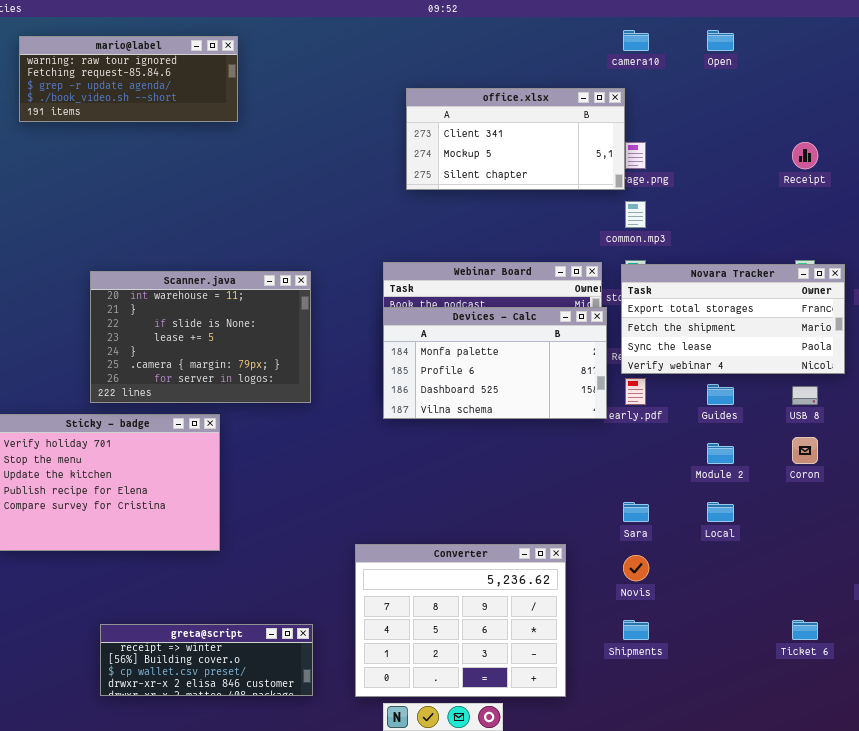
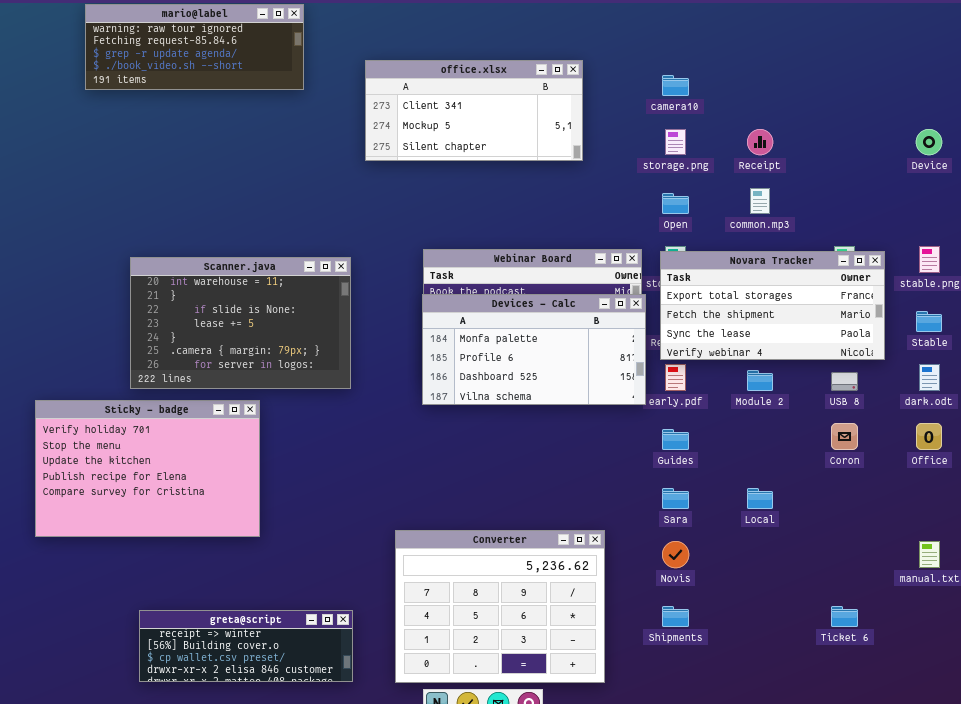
camera10: [623,30,649,51] -> [662,75,689,96], moved
Open: [707,30,734,51] -> [662,193,689,214], moved
mario@label: [19,36,238,122] -> [85,4,304,90], moved
office.xlsx: [406,88,625,190] -> [365,60,583,161], moved
Receipt: [792,142,818,169] -> [747,129,773,155], moved
common.mp3: [625,201,646,228] -> [750,188,770,214], moved
Guides: [707,384,734,405] -> [662,429,689,450], moved
Module 2: [707,443,734,464] -> [747,370,773,391], moved

